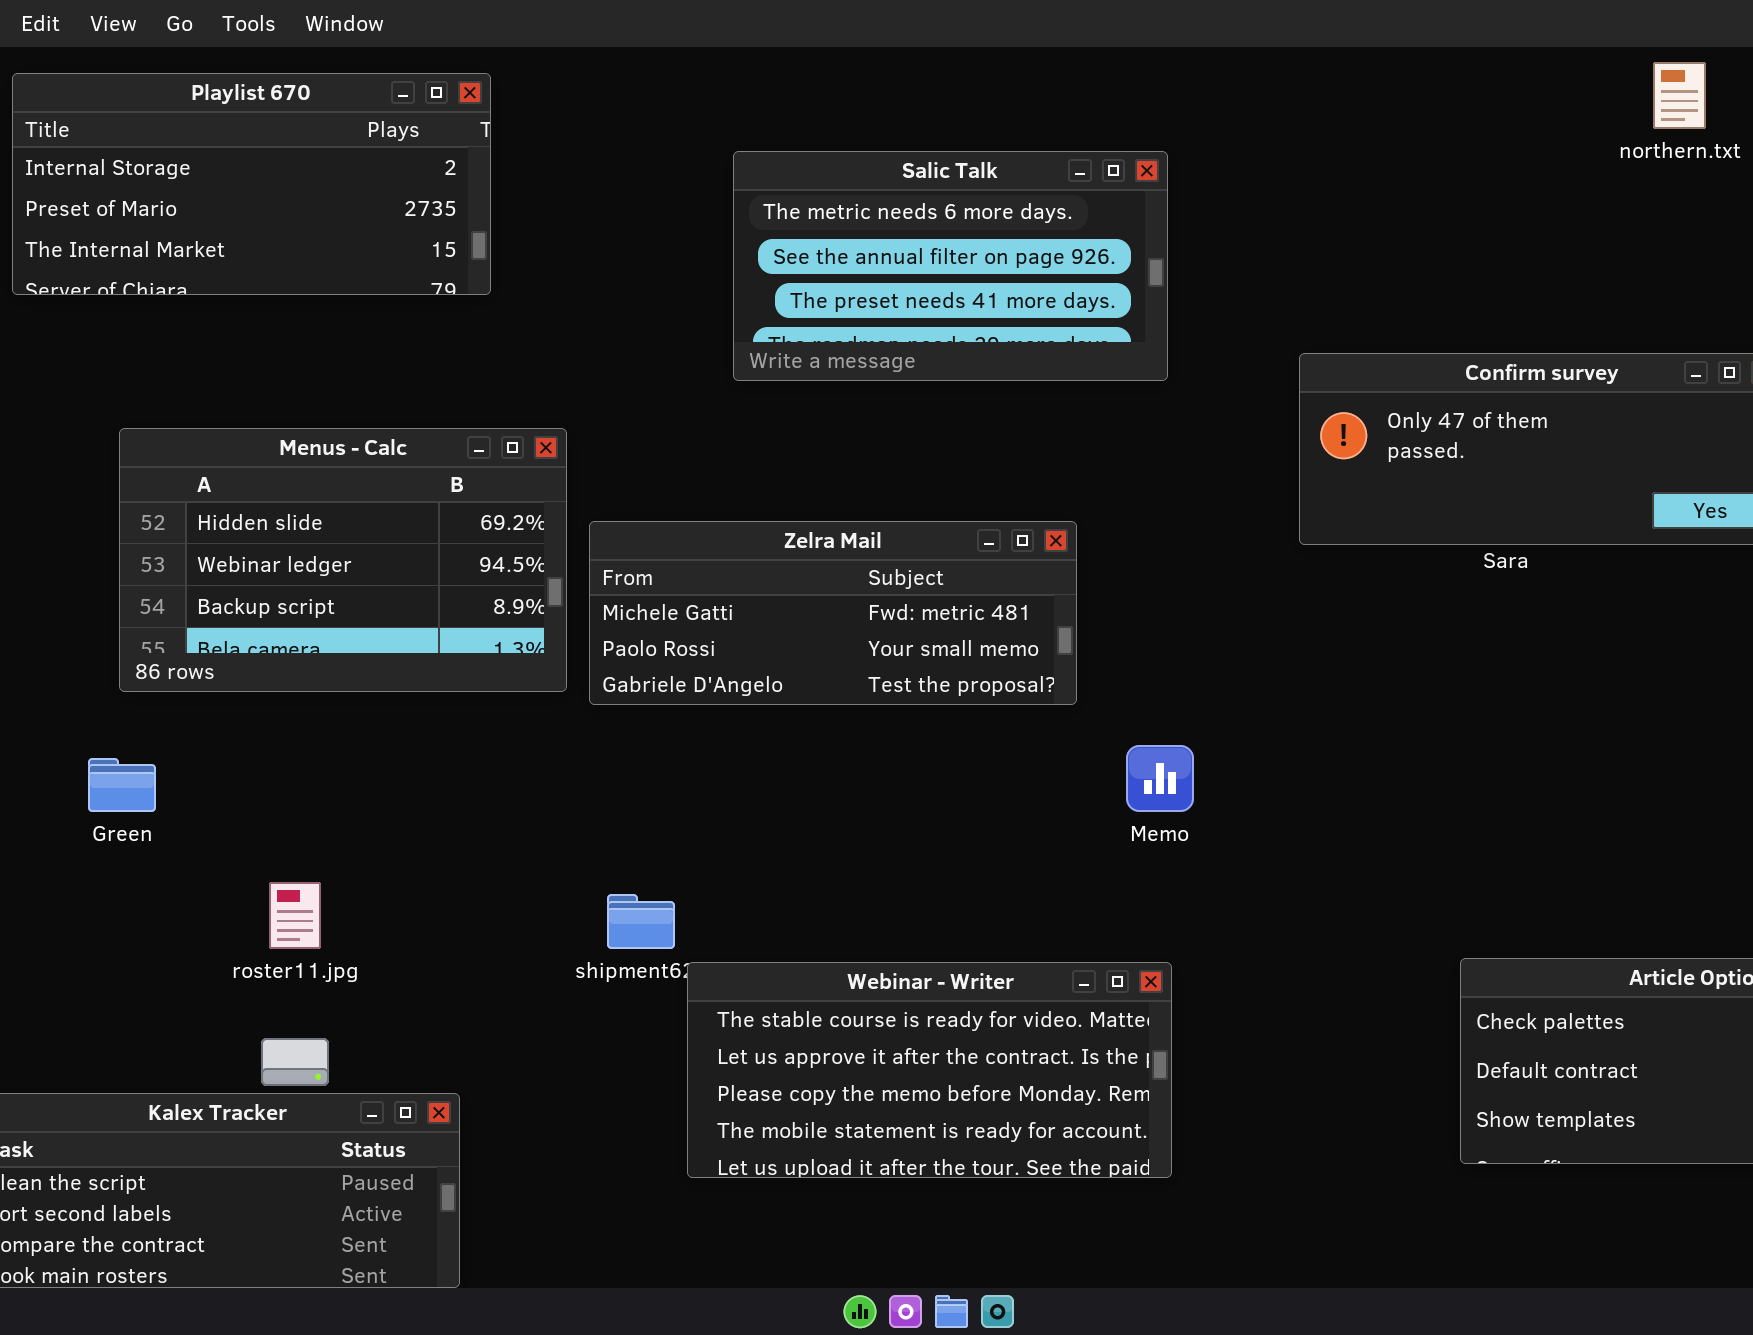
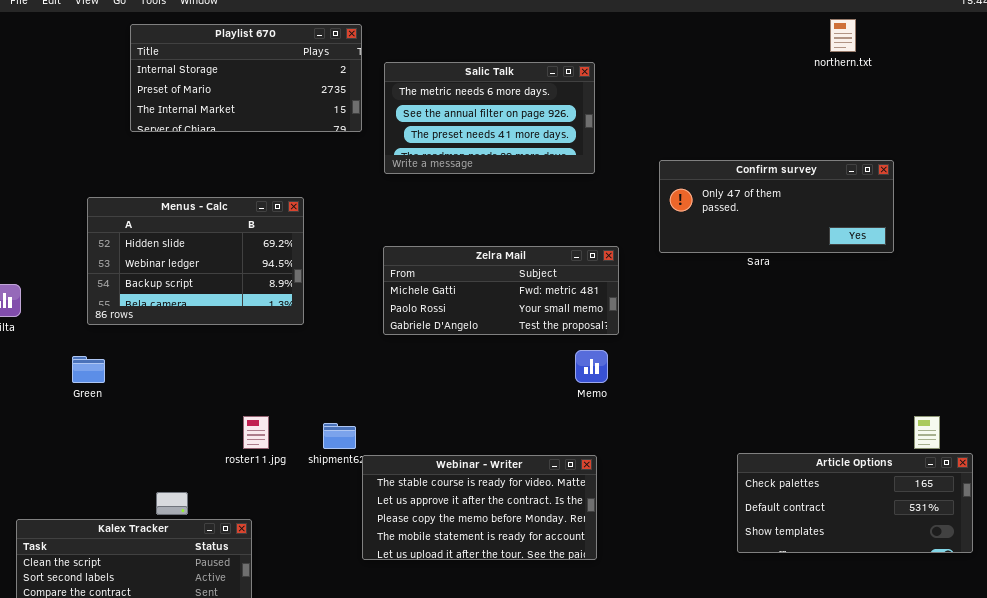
Playlist 670: [12,73,491,295] -> [130,24,362,132], moved
Zelra Mail: [589,521,1077,705] -> [383,246,619,335], moved
roster11.jpg: [269,882,321,949] -> [243,416,269,449], moved

